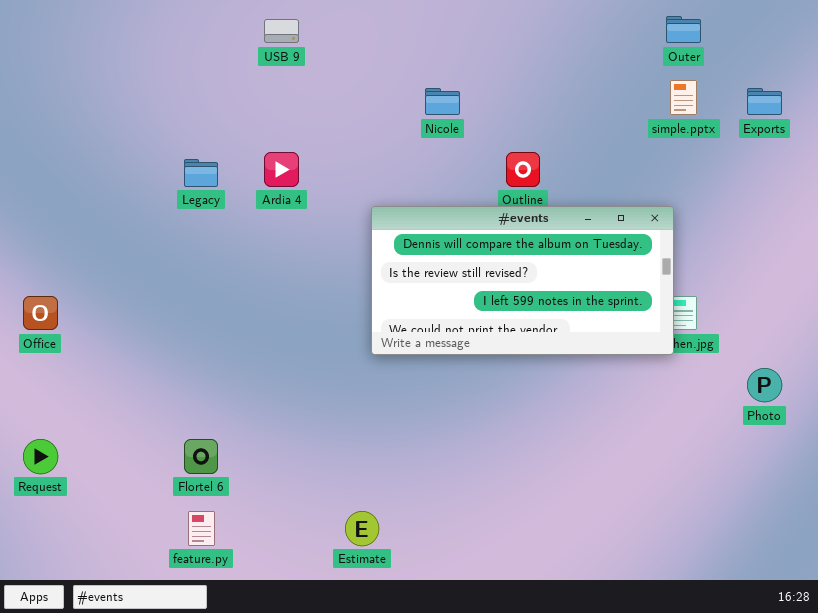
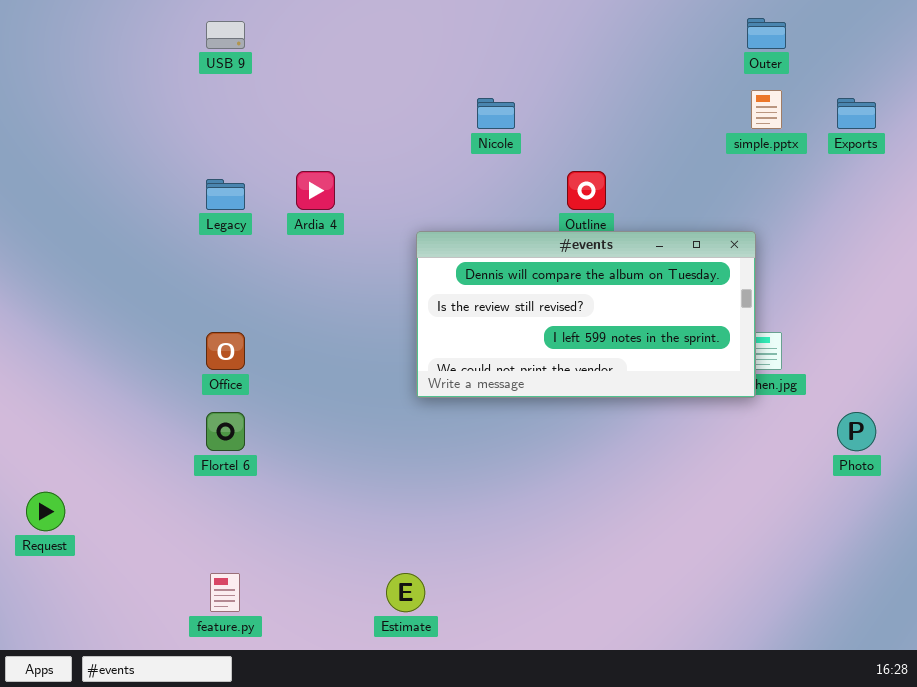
USB 9: [264,19,299,43] -> [206,21,245,49], moved
Office: [23,296,58,330] -> [206,332,245,370], moved
Flortel 6: [184,439,218,474] -> [206,412,245,451], moved

